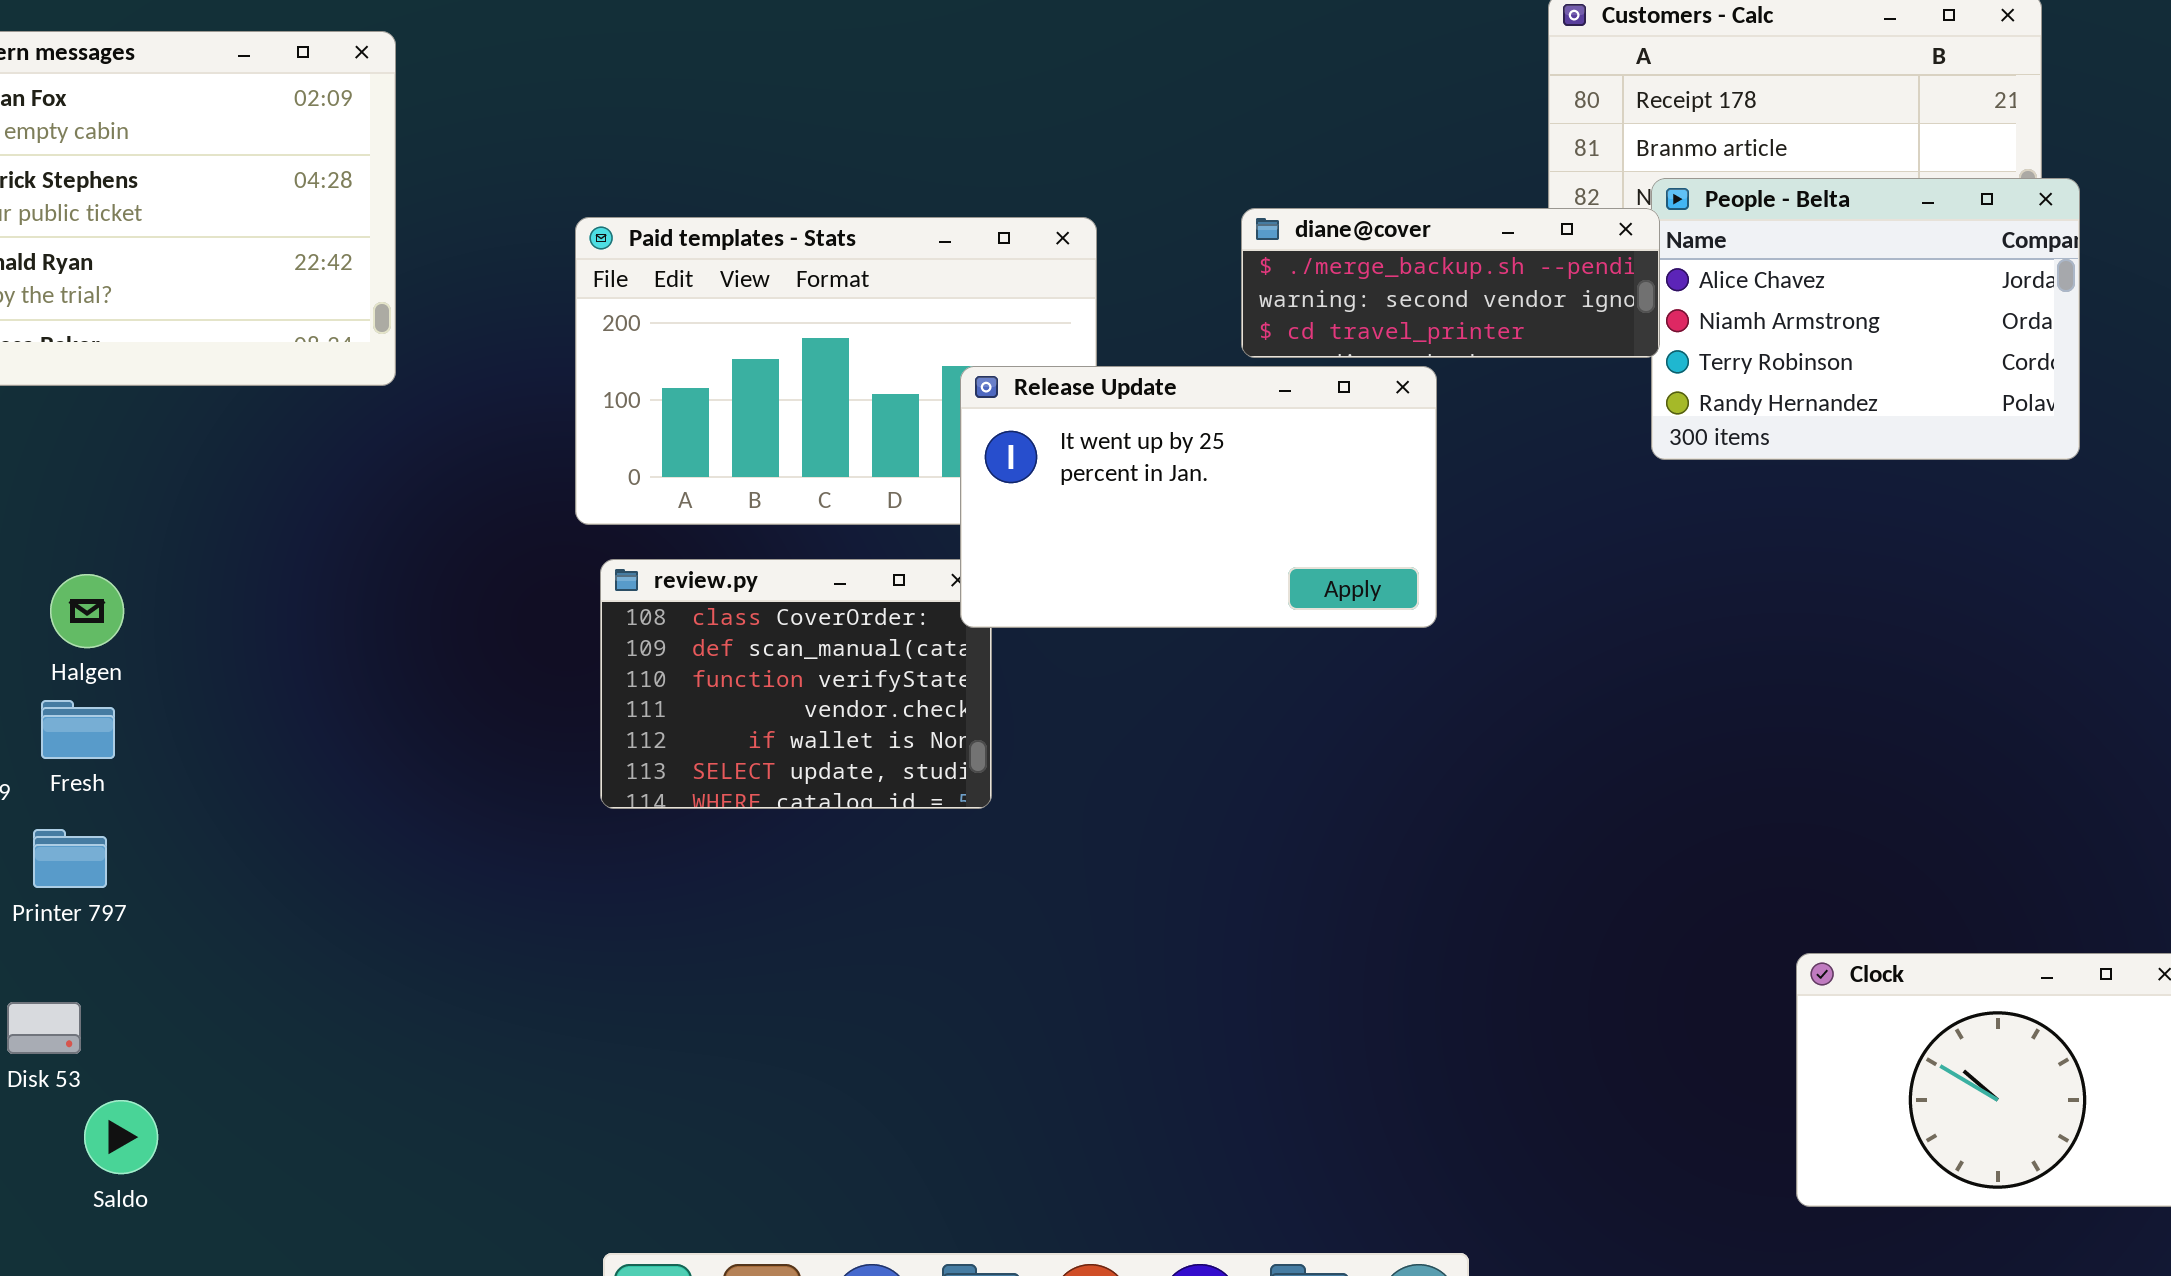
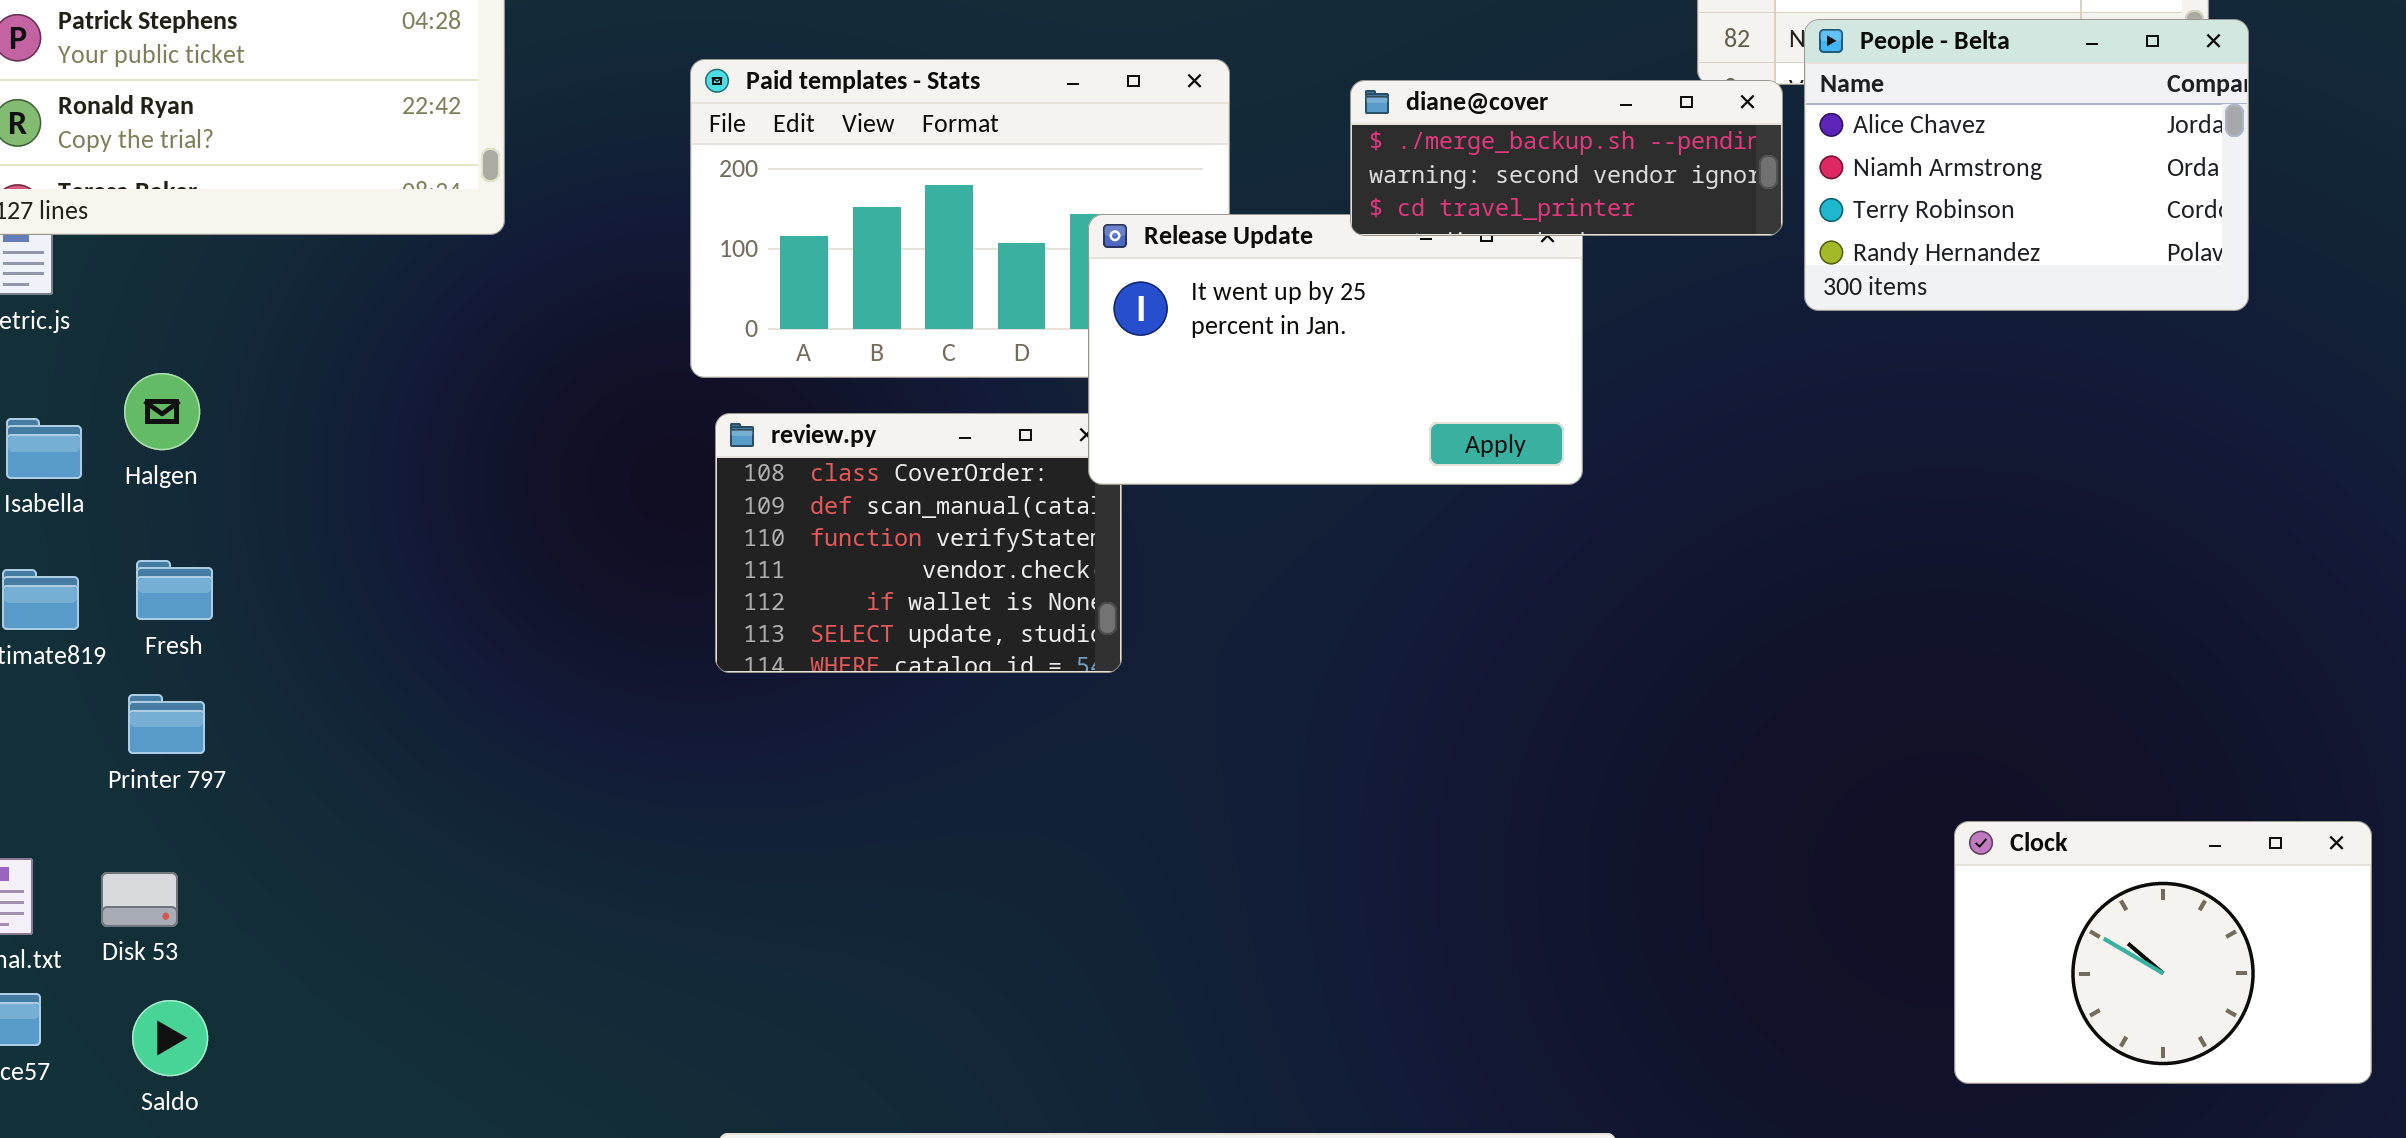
diane@cover: [1241,208,1660,358] -> [1350,80,1783,236], moved
Halgen: [50,574,124,648] -> [124,373,200,450], moved
Saldo: [84,1100,158,1174] -> [132,1000,208,1076], moved

